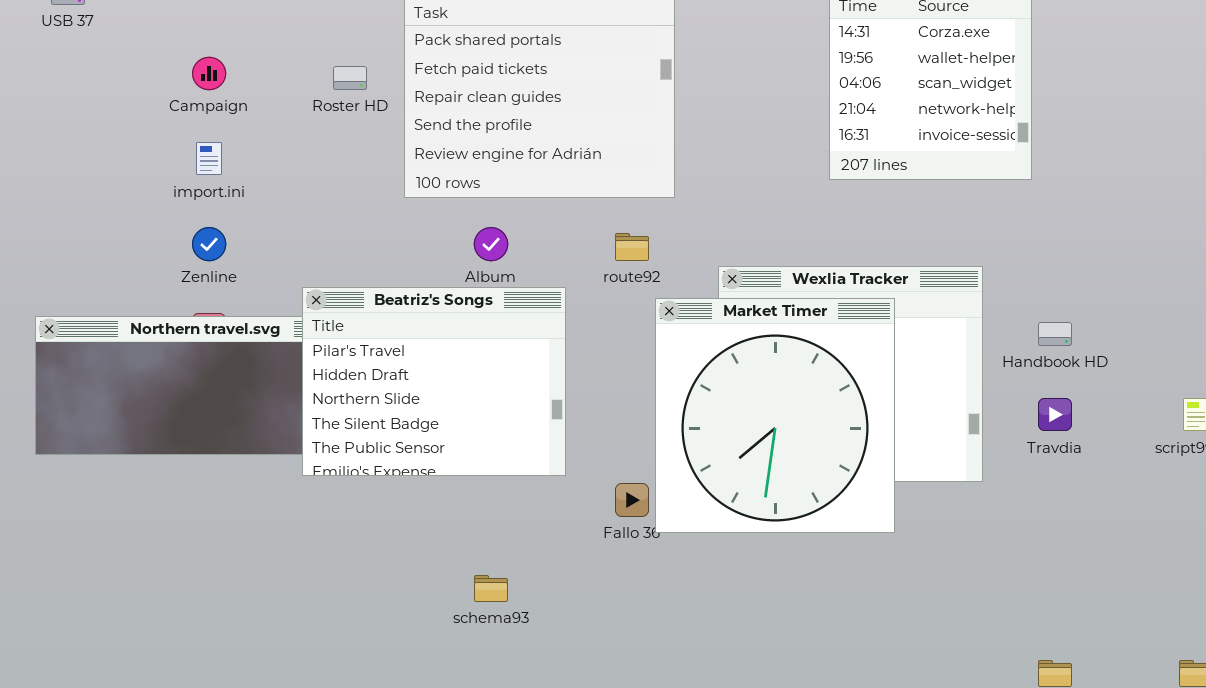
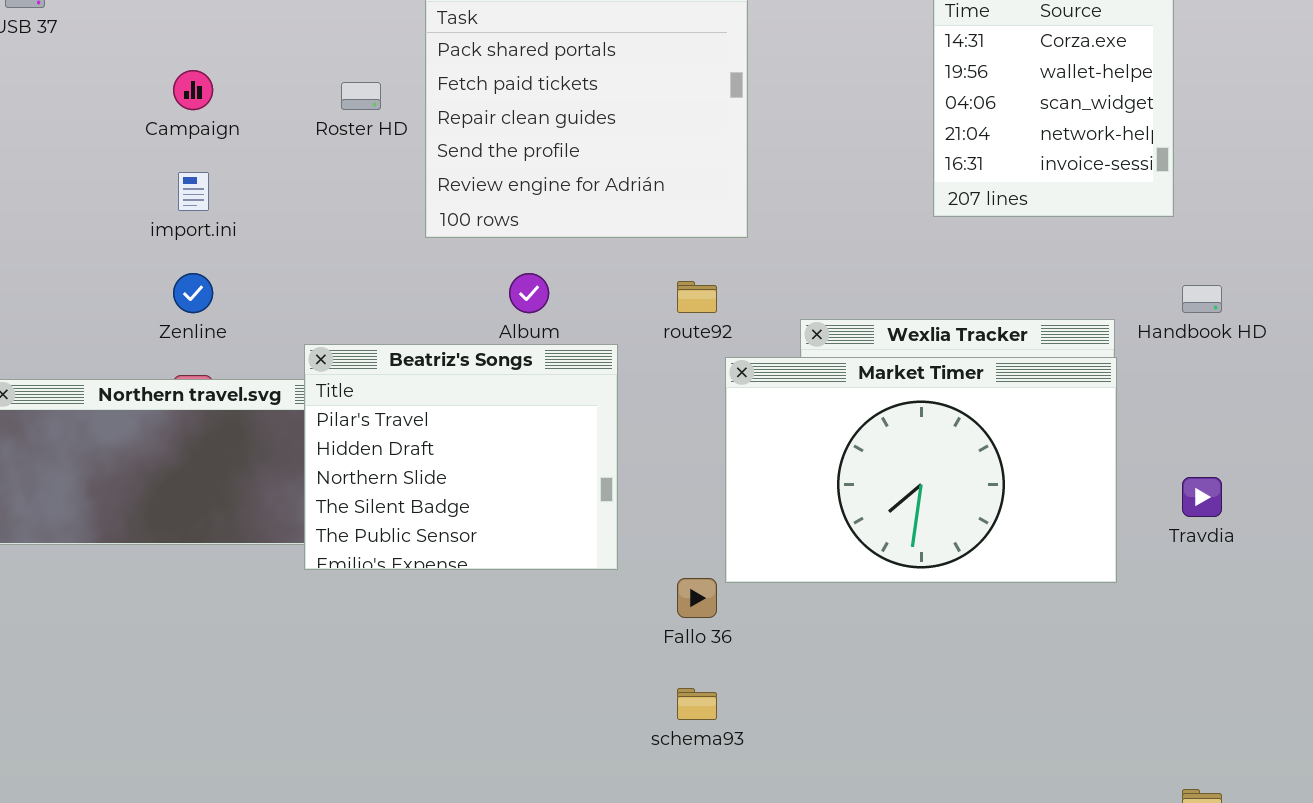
Market Timer: [655,298,895,533] -> [725,357,1117,583], resized
Handbook HD: [1038,322,1072,346] -> [1182,285,1222,313], moved
schema93: [474,575,508,602] -> [677,688,717,720], moved

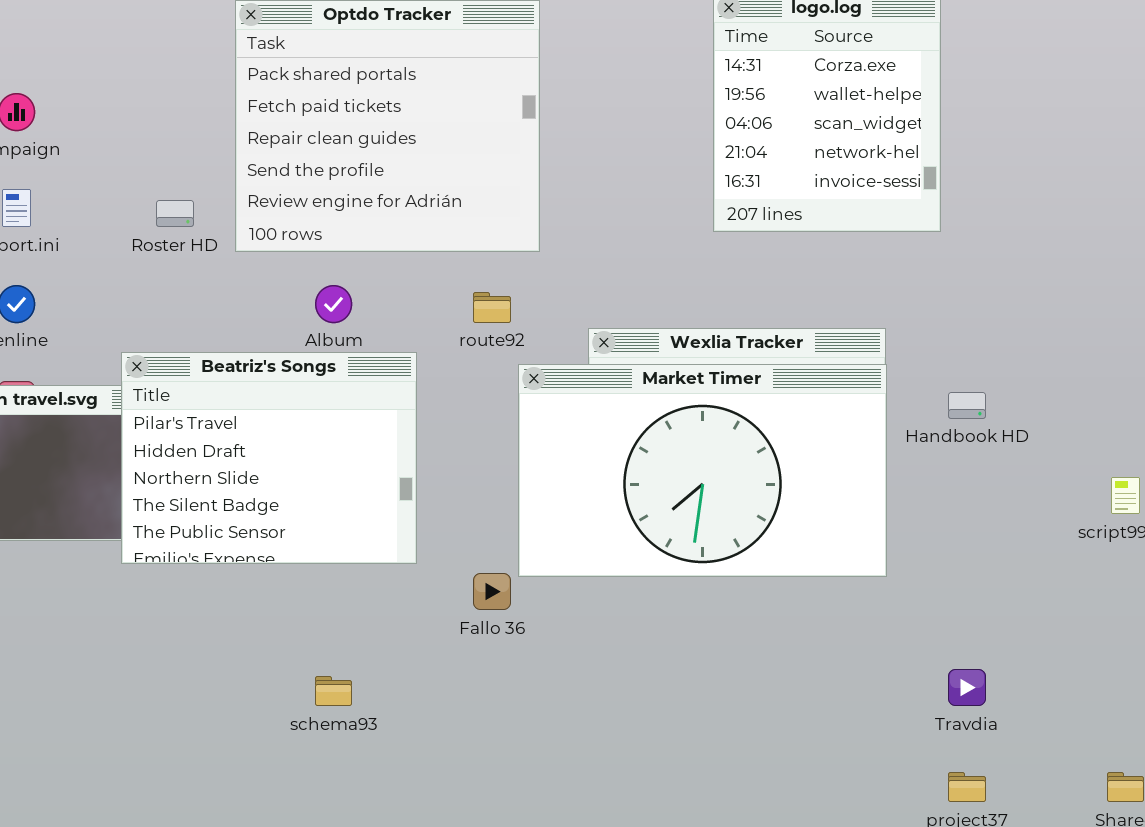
Roster HD: [341,82,381,110] -> [156,200,194,227], moved
Handbook HD: [1182,285,1222,313] -> [948,392,986,419], moved
Travdia: [1182,477,1222,517] -> [948,669,986,706], moved
schema93: [677,688,717,720] -> [315,676,352,706], moved

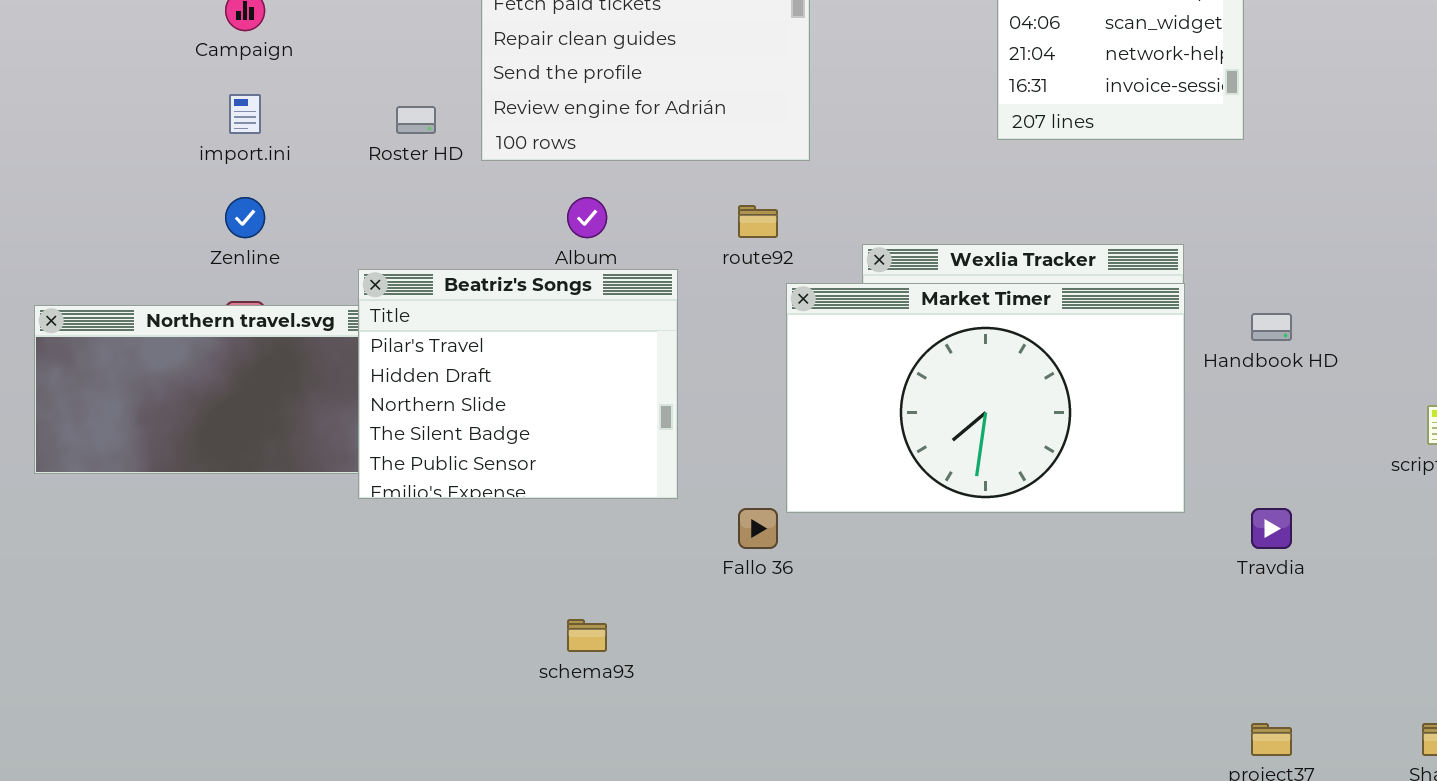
Travdia: [948,669,986,706] -> [1251,508,1292,549], moved

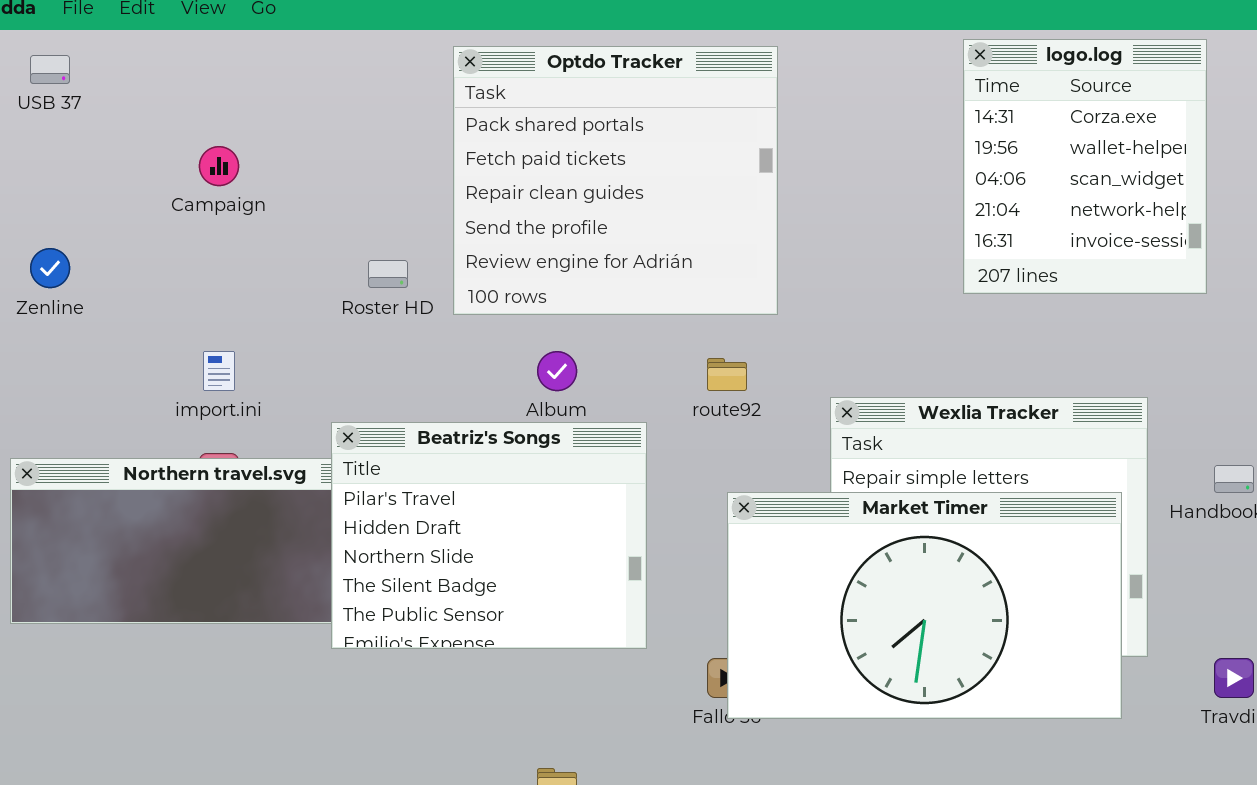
import.ini: [229,94,261,134] -> [203,351,235,391], moved
Zenline: [225,197,265,238] -> [30,248,70,288], moved
Market Timer: [786,283,1185,513] -> [727,492,1122,719], moved

